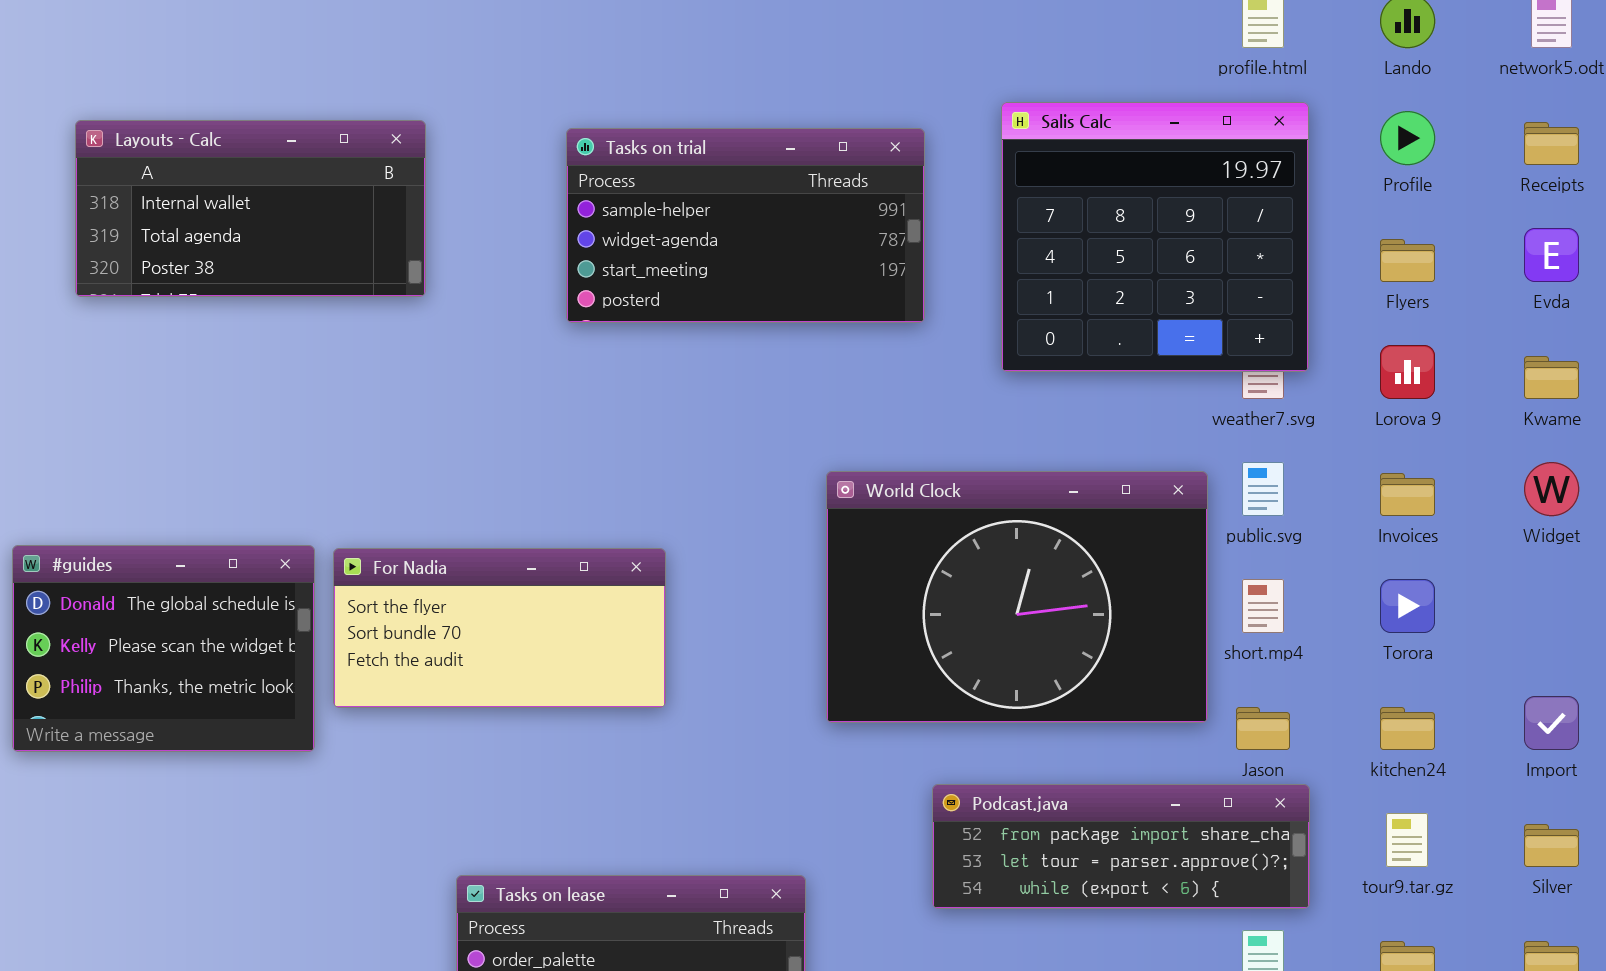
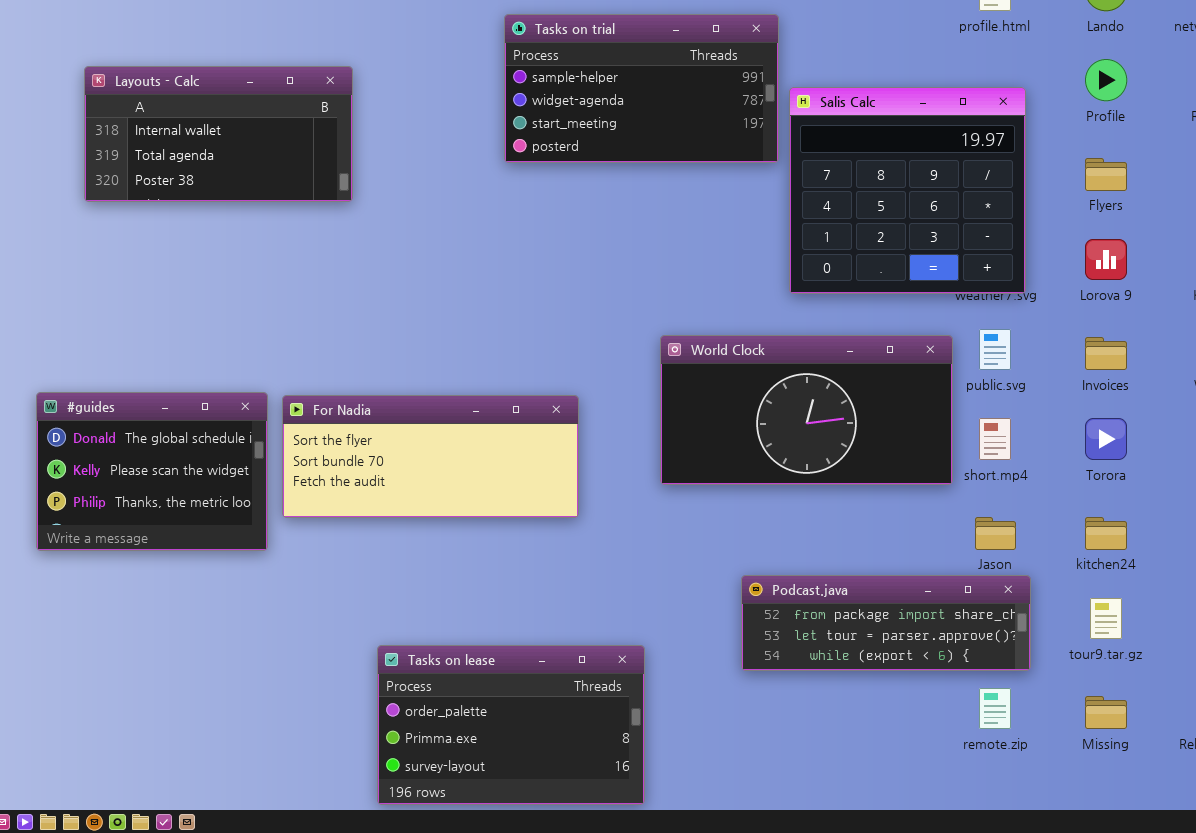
Salis Calc: [1001,102,1309,372] -> [789,87,1026,294], moved
Tasks on trial: [566,128,925,323] -> [504,14,779,163], moved
World Clock: [826,471,1208,723] -> [660,335,953,485], resized
For Nadia: [333,548,666,708] -> [282,395,579,518], resized

